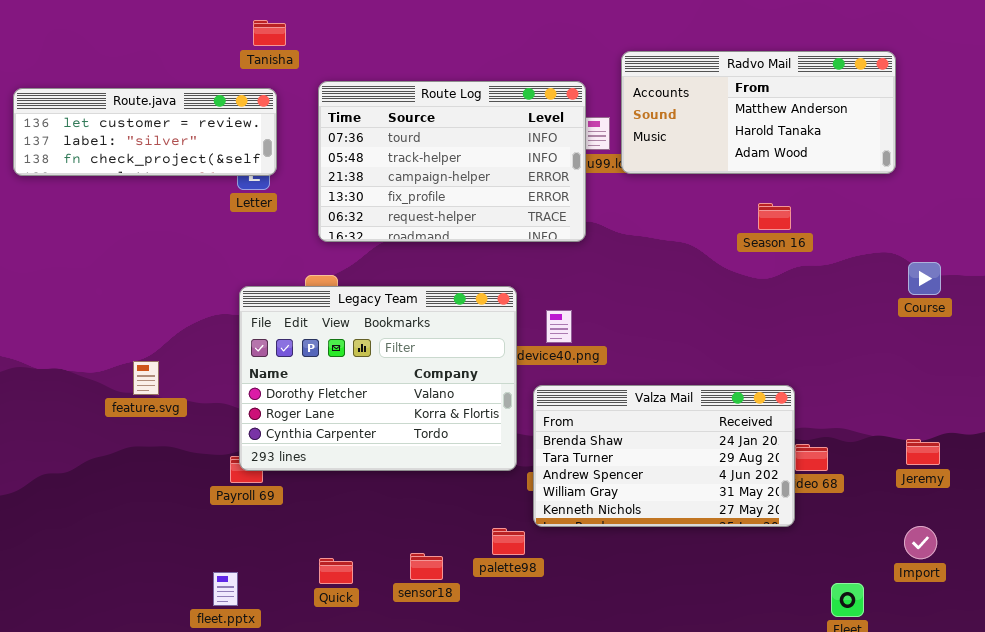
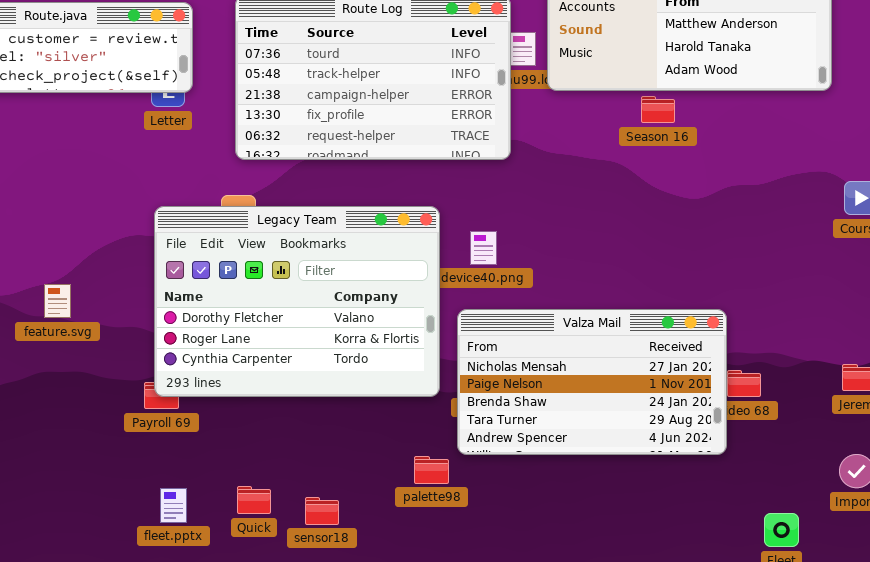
Season 16: [758,203,791,230] -> [641,96,675,123], moved
Valza Mail: [533,385,795,527] -> [457,309,727,455], scrolled up 2 rows
sensor18: [410,553,443,580] -> [305,497,339,525], moved
fleet.pptx: [213,572,238,606] -> [160,488,187,523], moved

